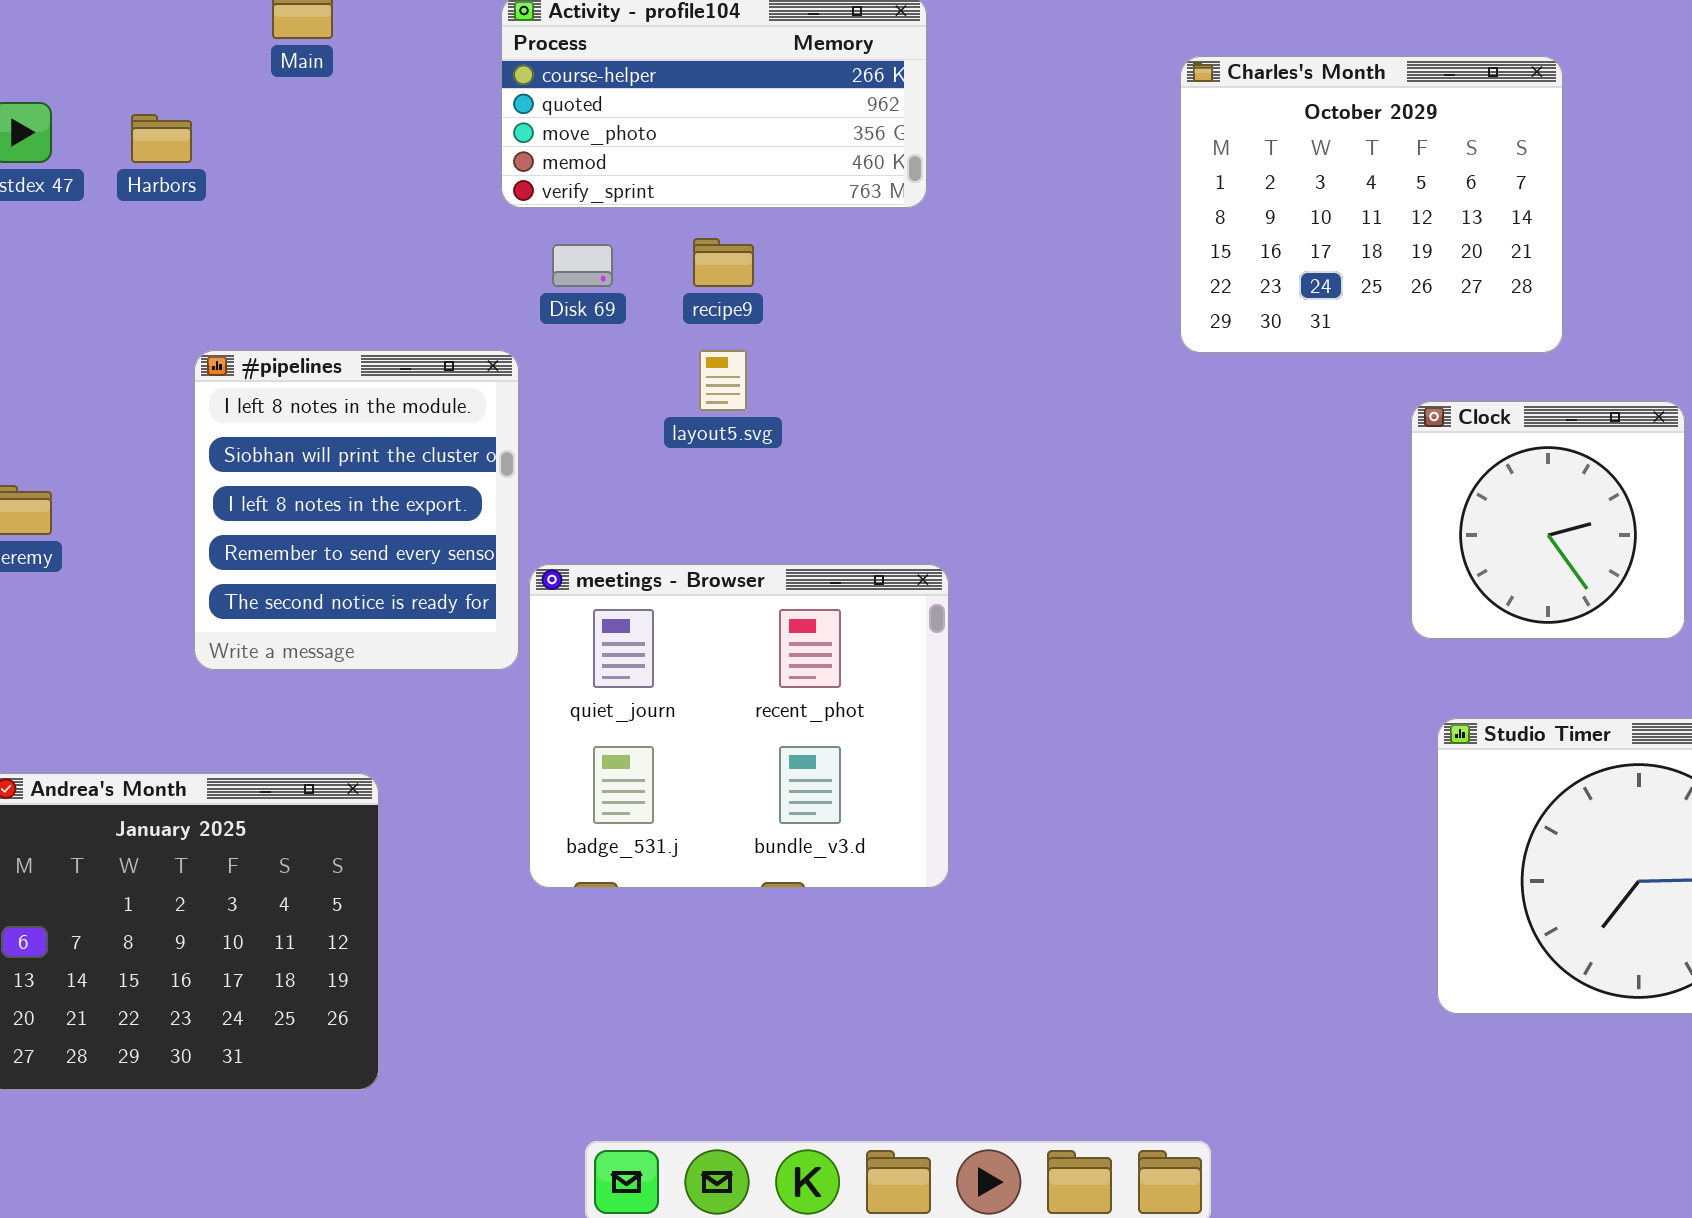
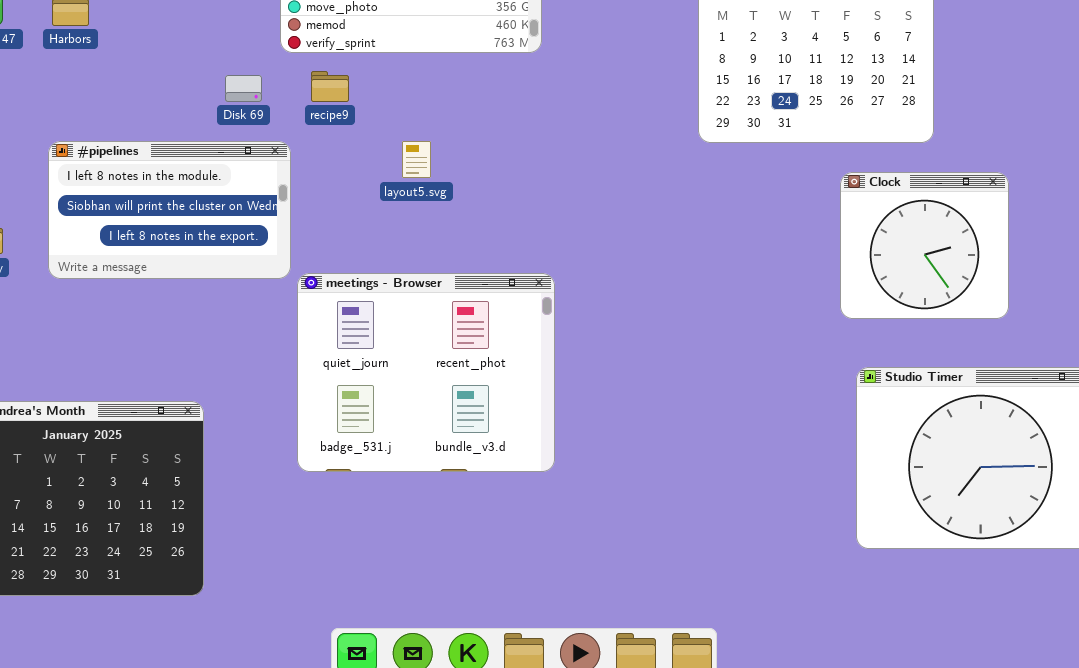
recipe9: [693,238,754,287] -> [311,71,349,102], moved
Disk 69: [552,244,613,287] -> [225,75,262,102], moved
#pipelines: [194,350,519,670] -> [48,141,291,279], resized

